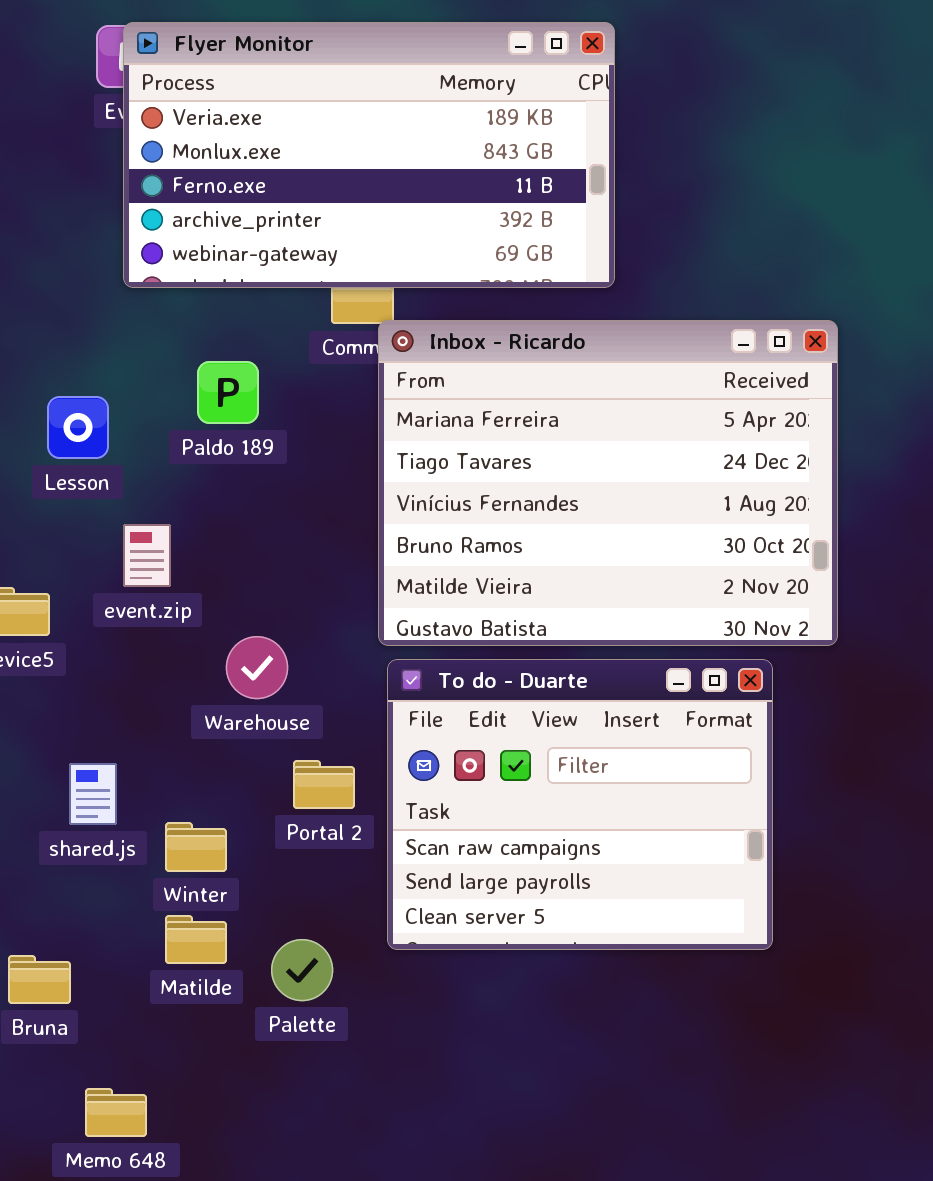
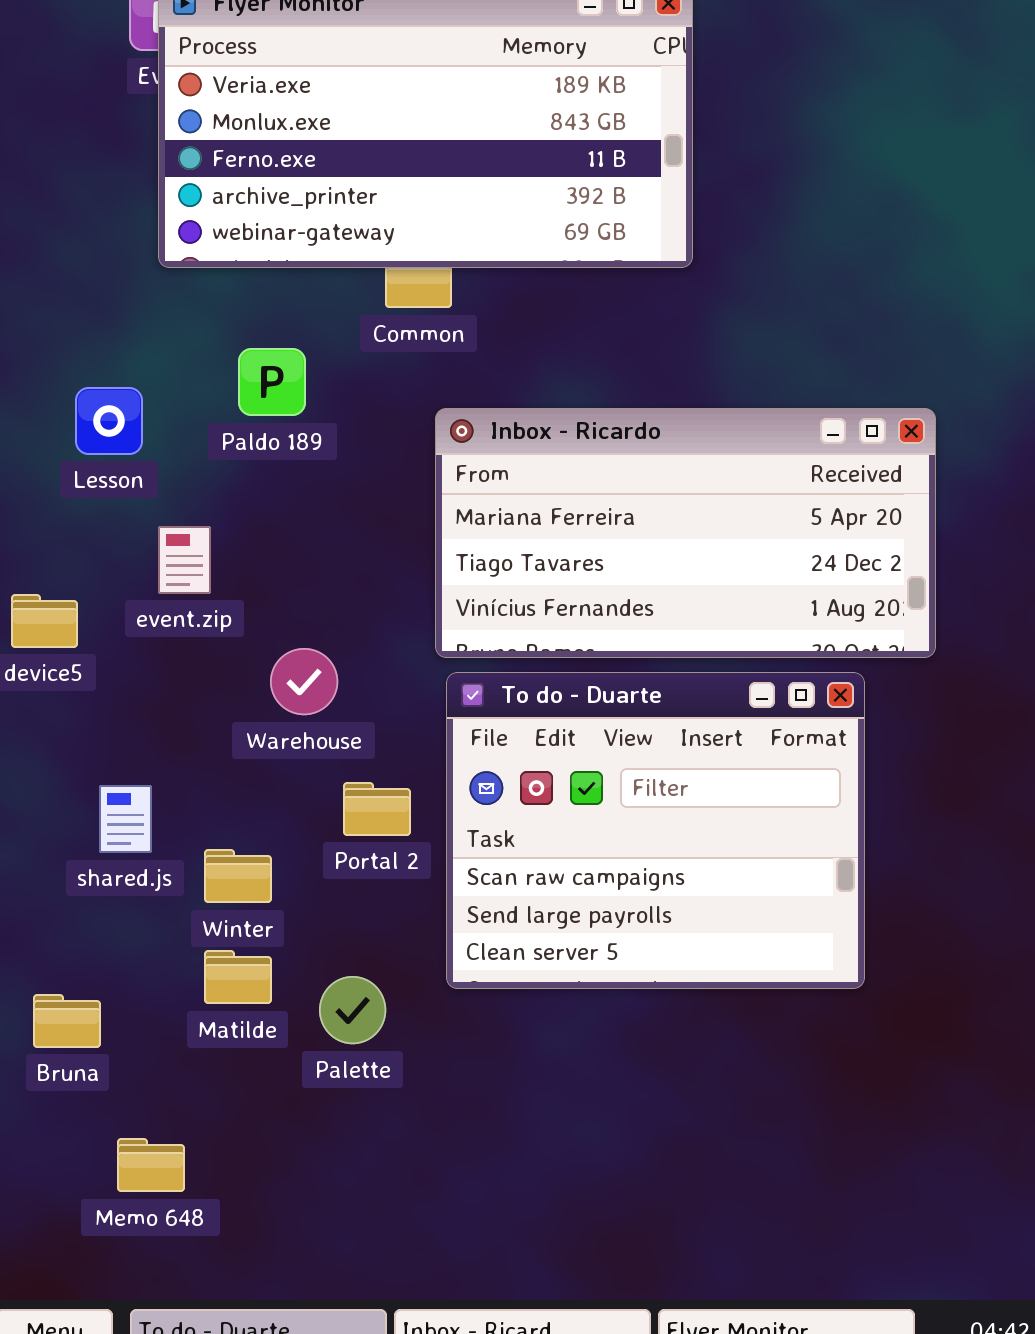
Inbox - Ricardo: [378,320,838,646] -> [435,408,936,658], resized

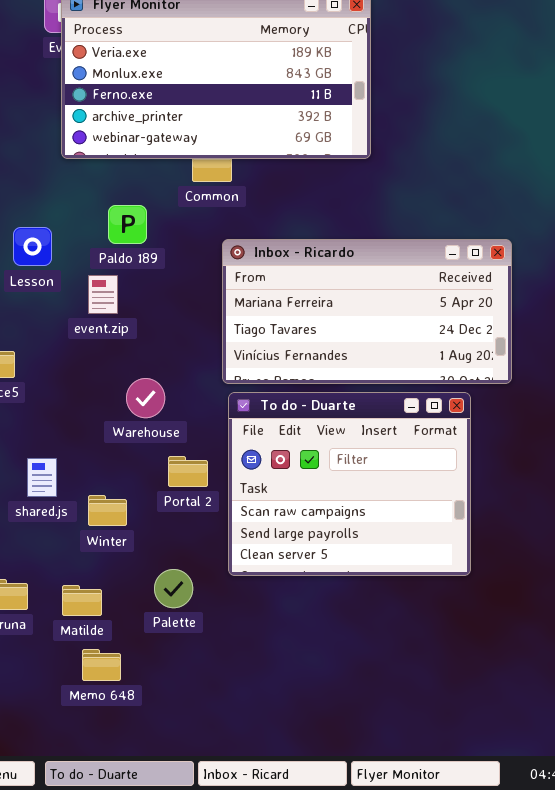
event.zip: [158,526,211,594] -> [88,275,118,314], moved
Matilde: [204,950,272,1004] -> [62,585,102,616], moved
Memo 648: [117,1138,185,1192] -> [82,649,121,681], moved

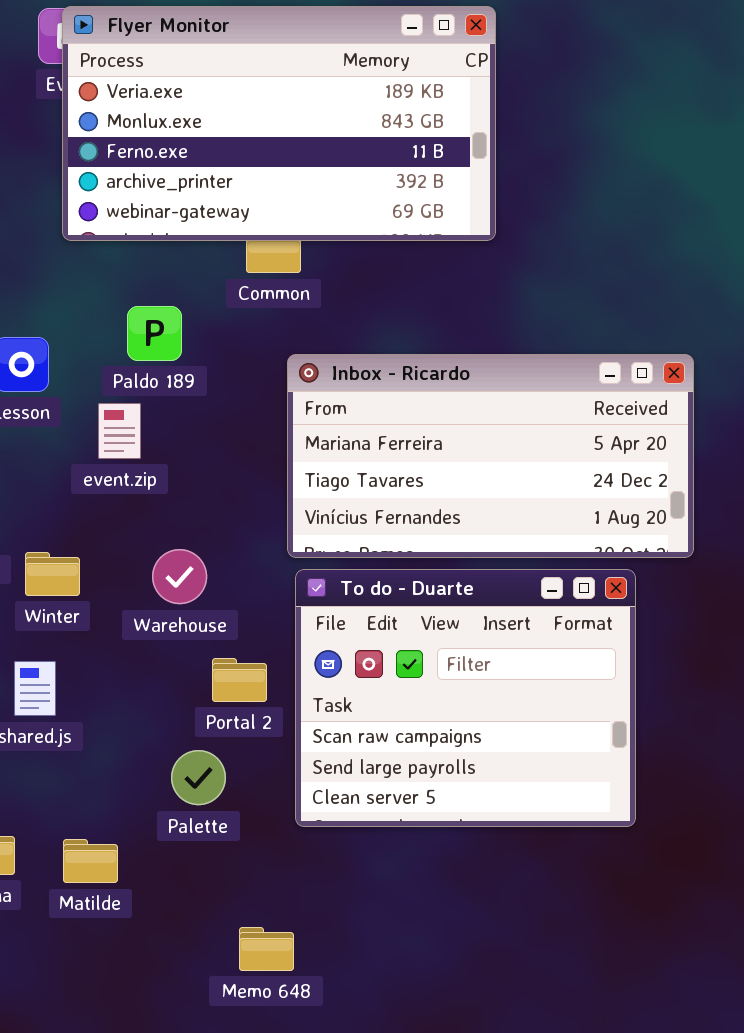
Winter: [88,495,127,526] -> [25,552,80,596], moved
Palette: [154,569,193,608] -> [171,750,226,805], moved
Memo 648: [82,649,121,681] -> [239,927,294,971], moved

